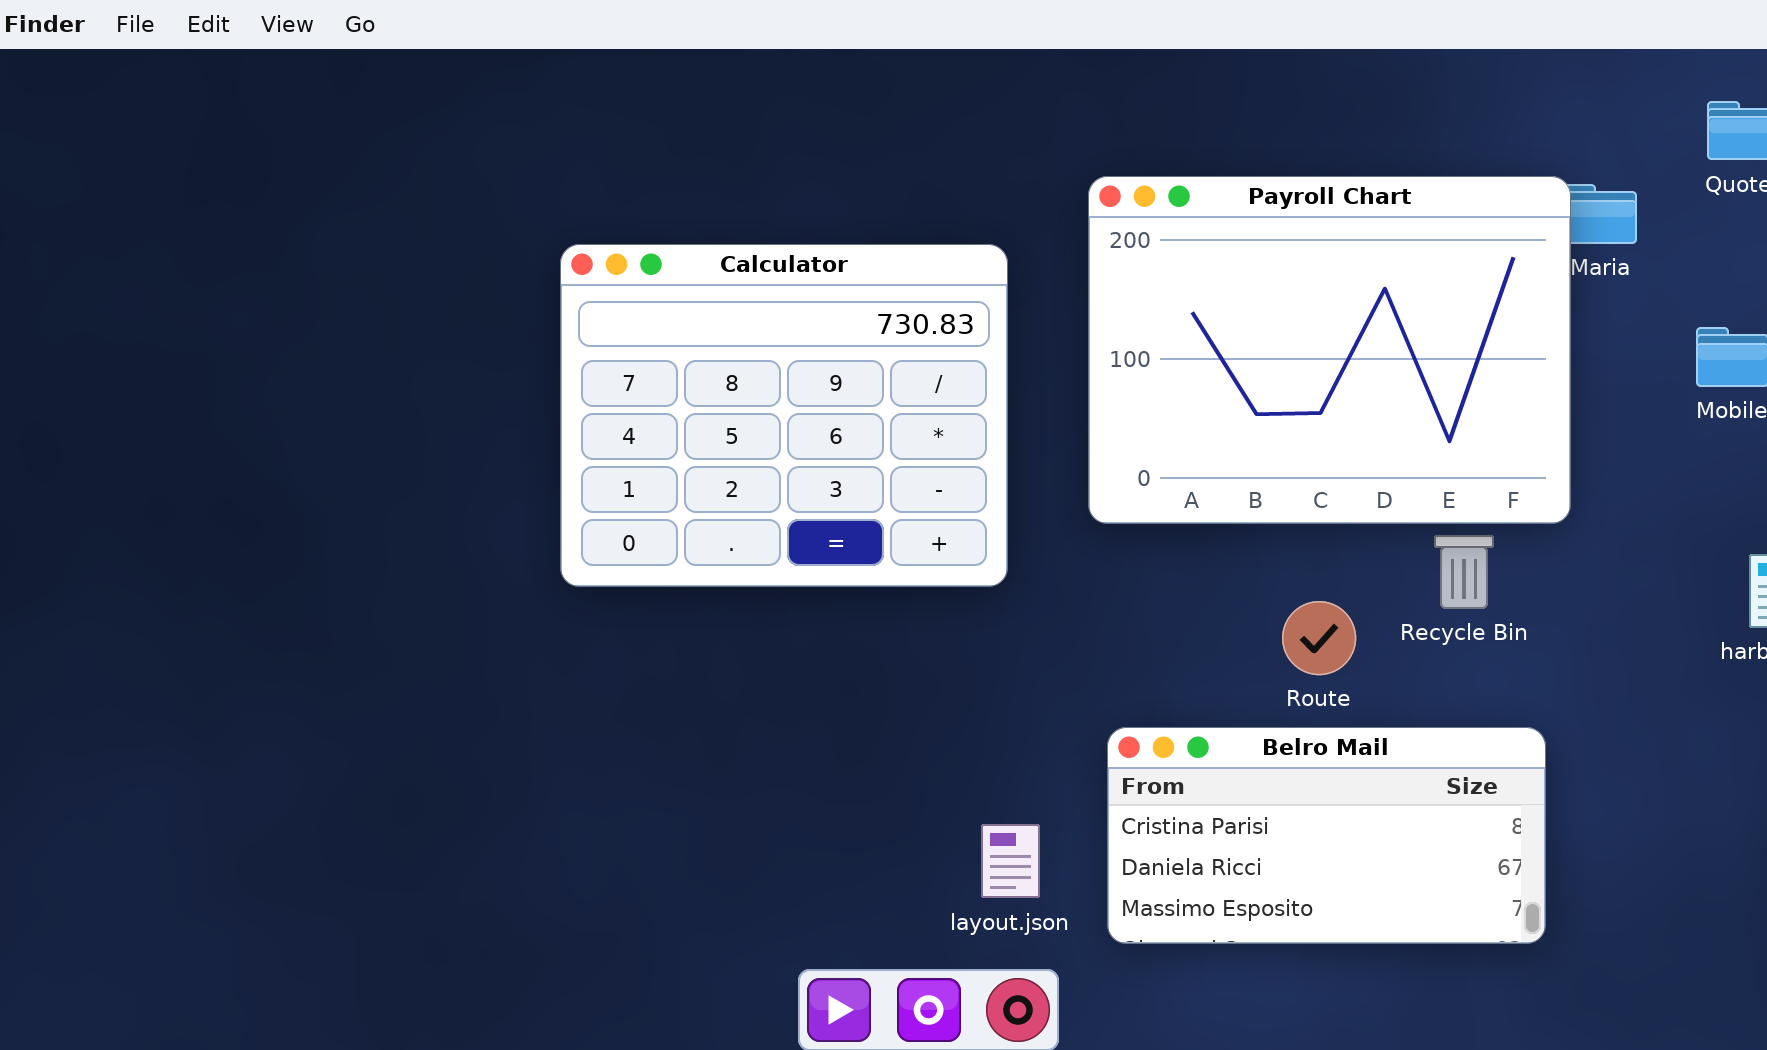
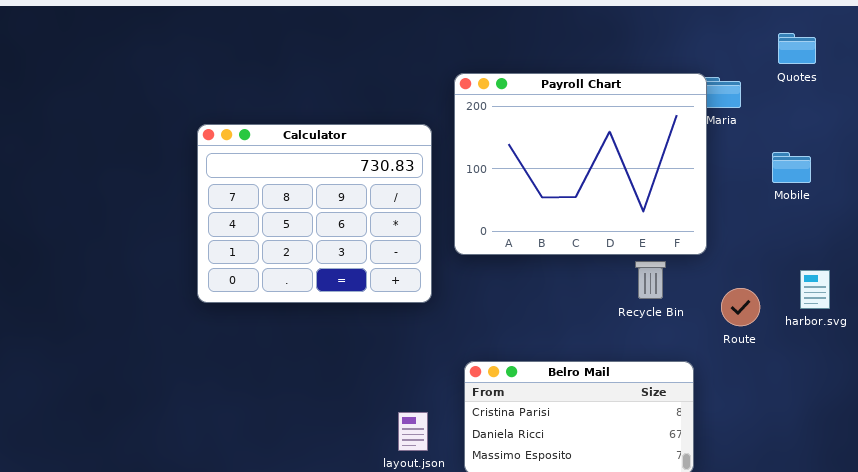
Calculator: [560,244,1008,587] -> [197,124,432,303], moved
Route: [1282,601,1356,675] -> [721,288,760,326], moved

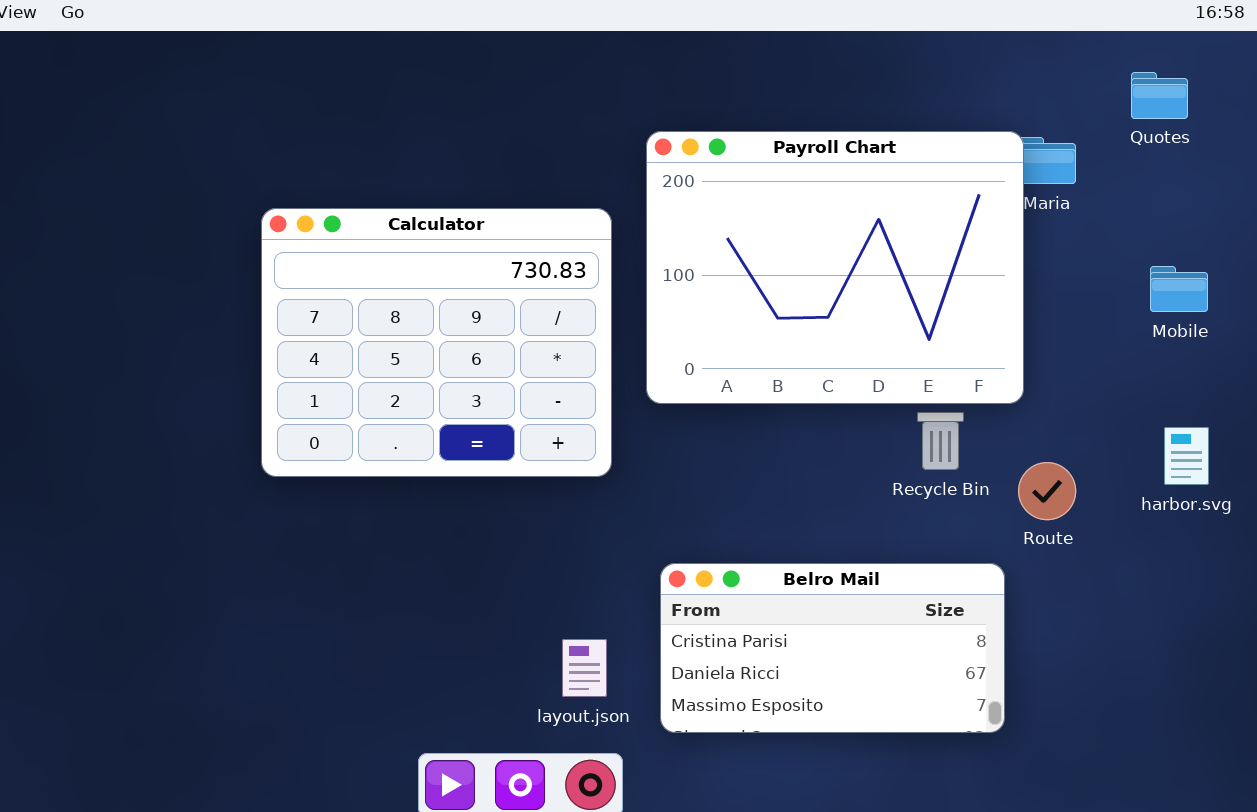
Mobile: [772,152,811,183] -> [1150,266,1208,312], moved
Route: [721,288,760,326] -> [1018,462,1076,520], moved

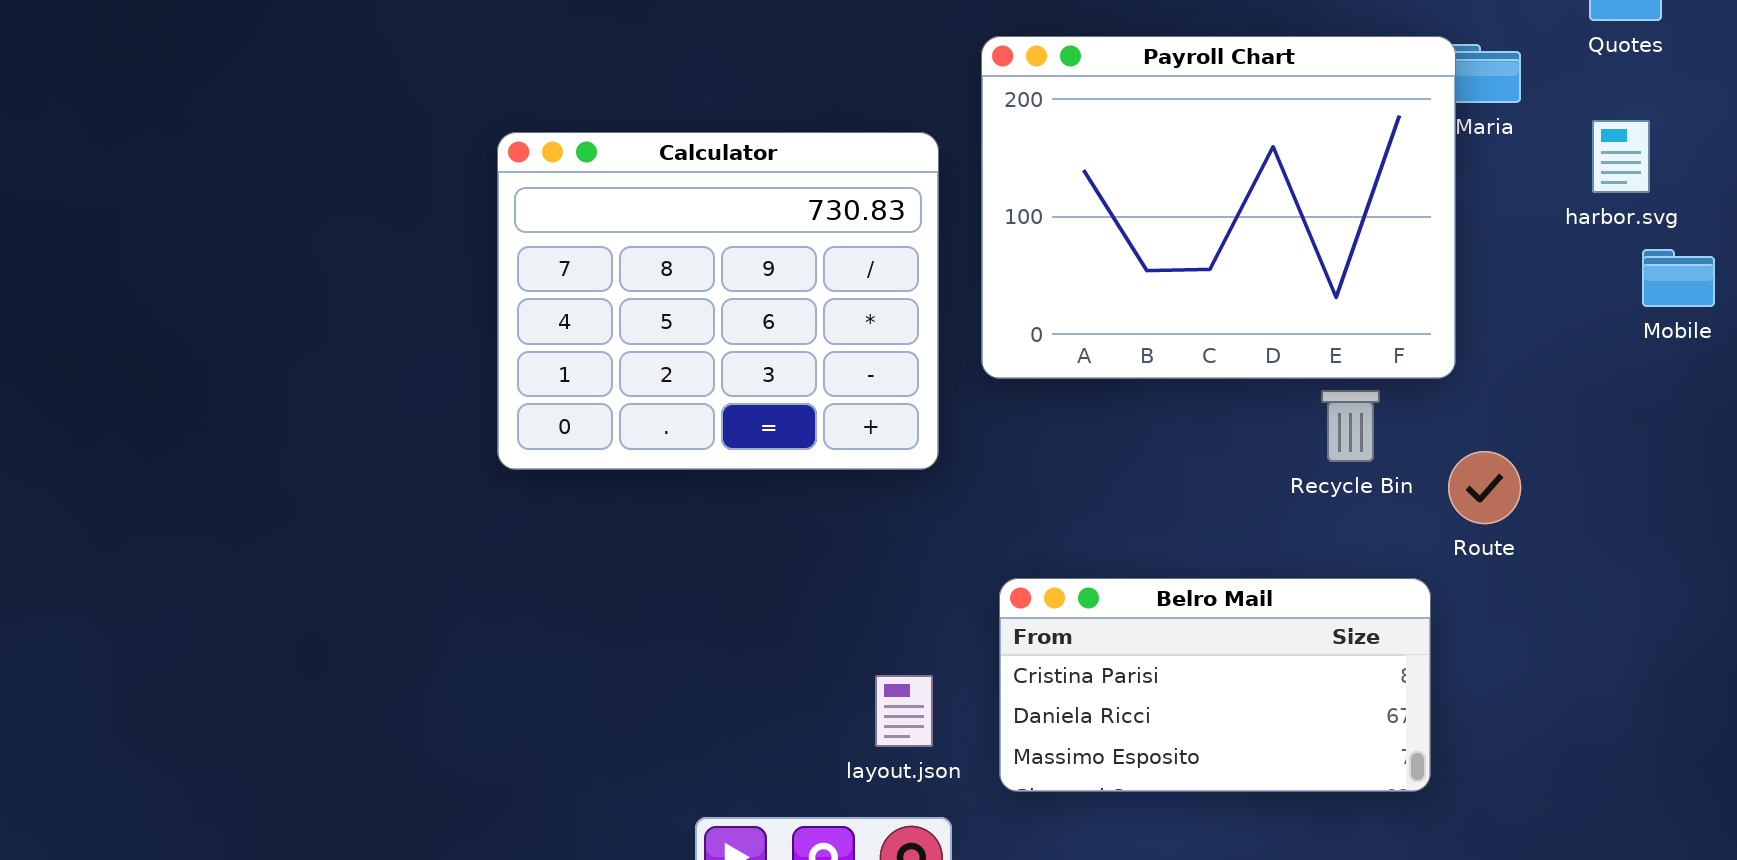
Mobile: [1150,266,1208,312] -> [1642,249,1715,307], moved
harbor.svg: [1164,427,1209,485] -> [1592,120,1650,193], moved

